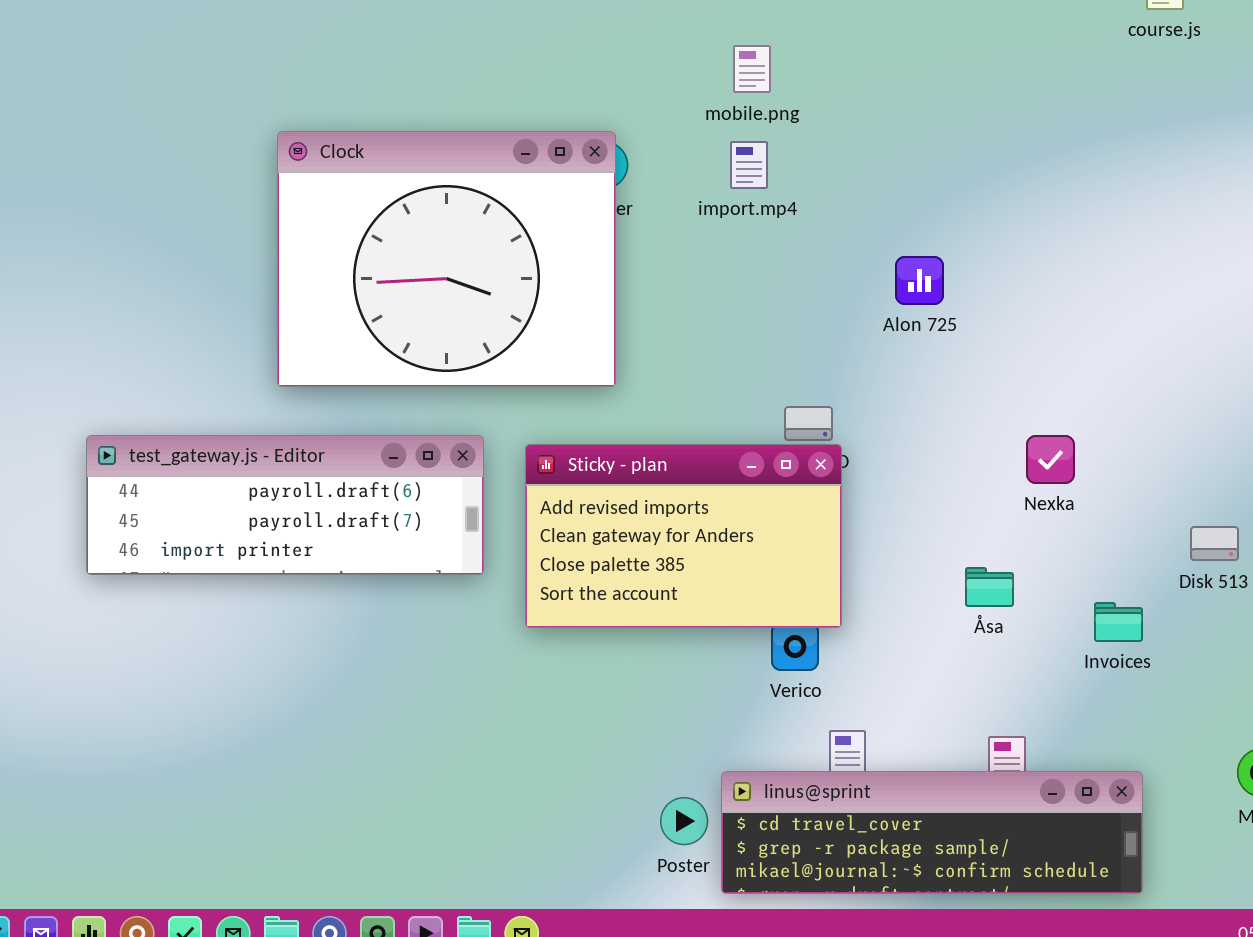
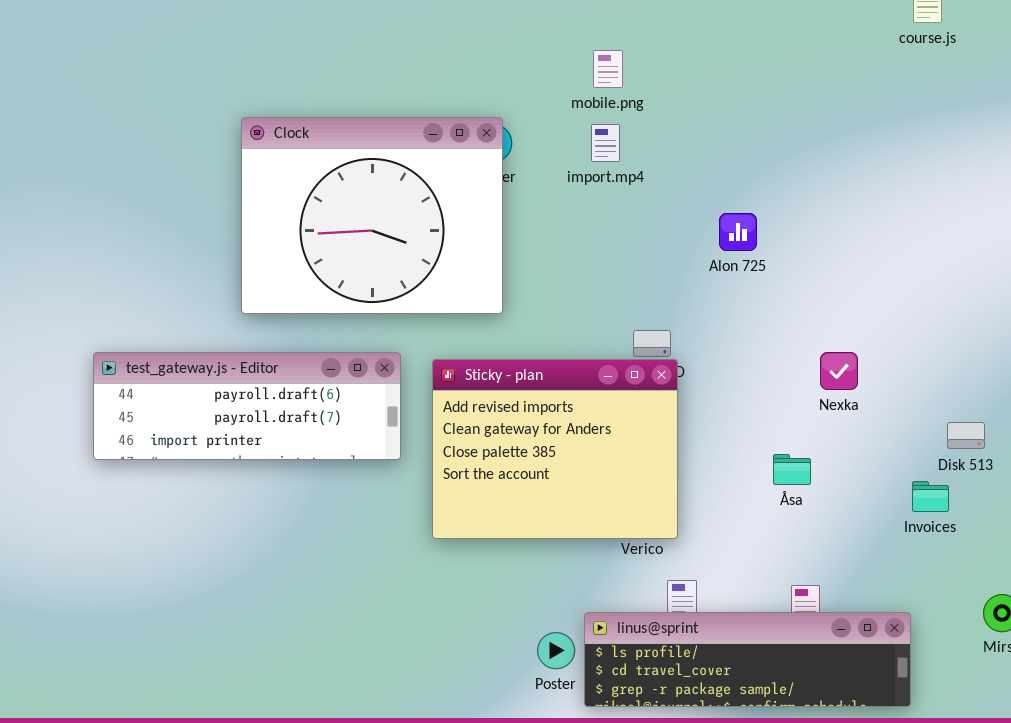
Sticky - plan: [525,444,842,628] -> [432,359,678,539], resized
Invoices: [1094,602,1143,642] -> [912,481,949,512], moved
linus@sprint: [721,771,1143,894] -> [584,612,911,707], scrolled up 1 row

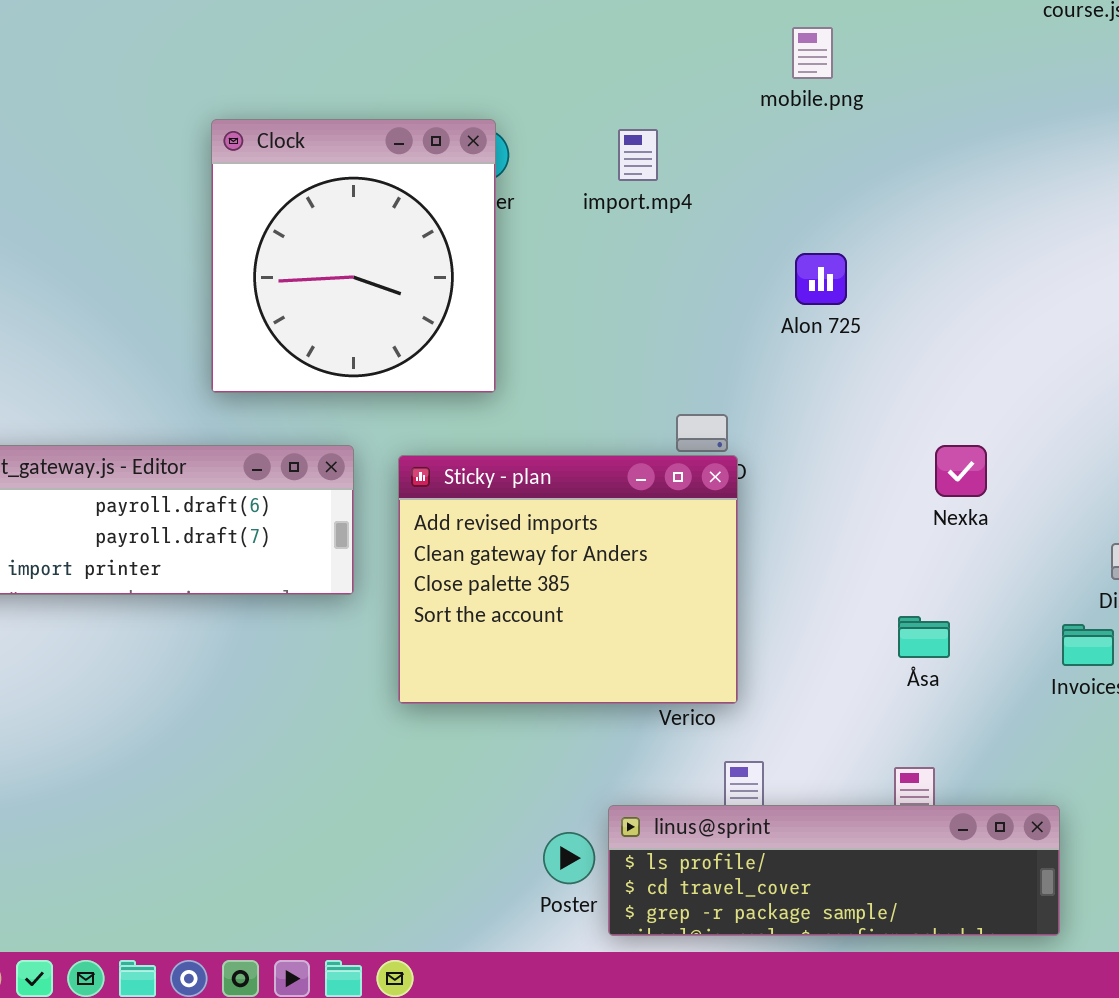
mobile.png: [593,50,623,88] -> [792,27,833,79], moved
Clock: [241,117,503,314] -> [211,119,496,393], resized
Åsa: [773,454,811,485] -> [898,616,950,658], moved

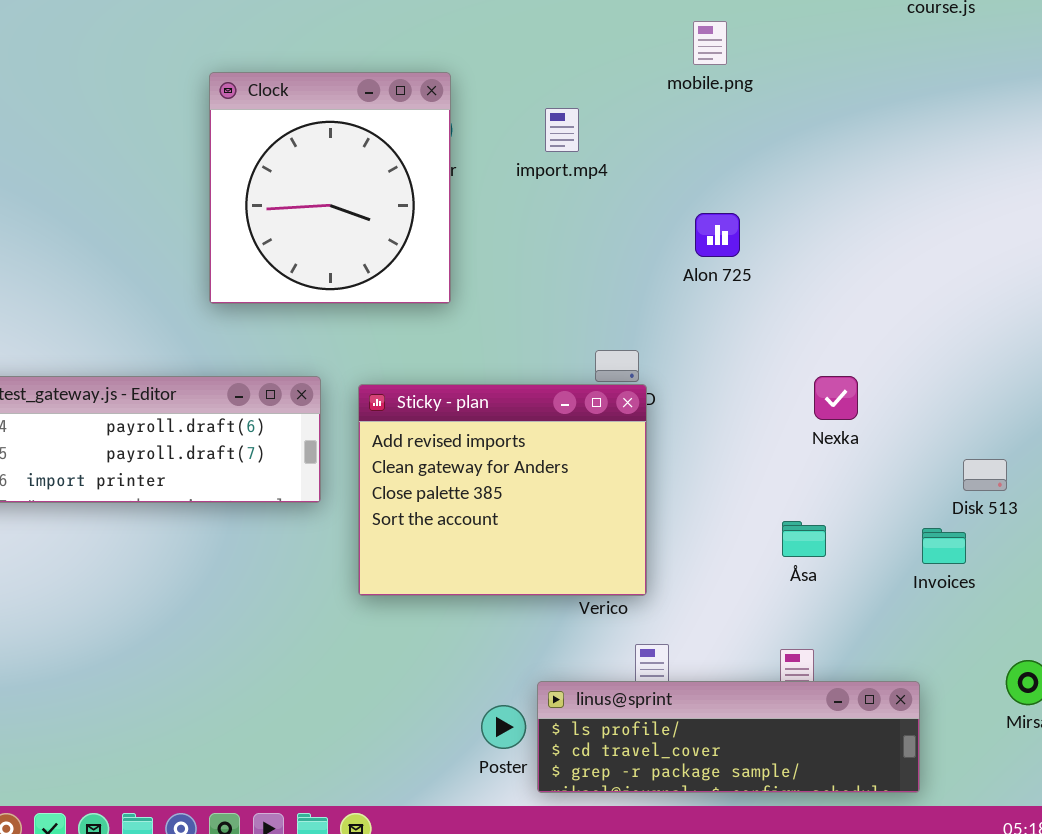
Clock: [211,119,496,393] -> [209,72,451,304], moved

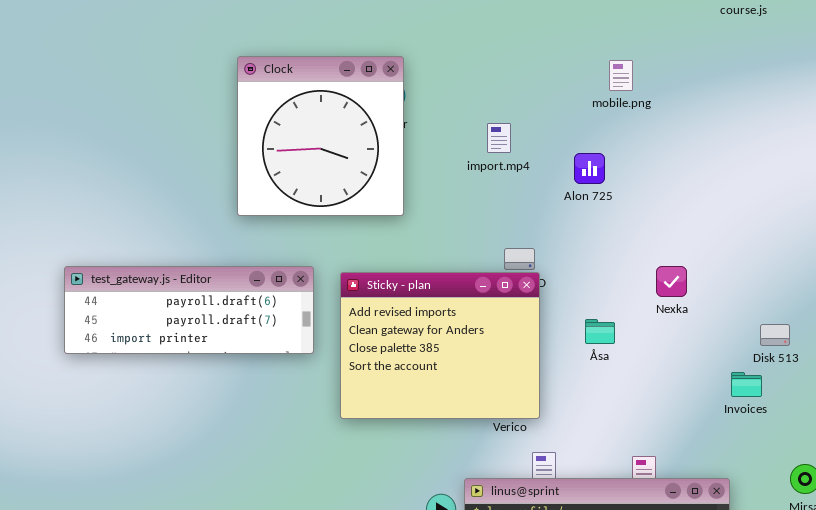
mobile.png: [693,21,727,65] -> [609,60,633,91], moved
import.mp4: [545,108,579,152] -> [487,123,511,153], moved
Åsa: [782,521,826,557] -> [585,319,615,344], moved

